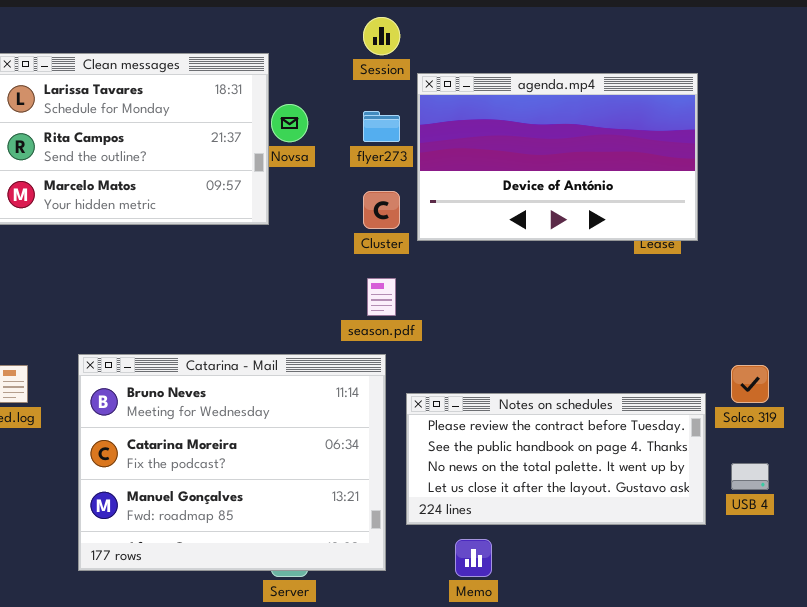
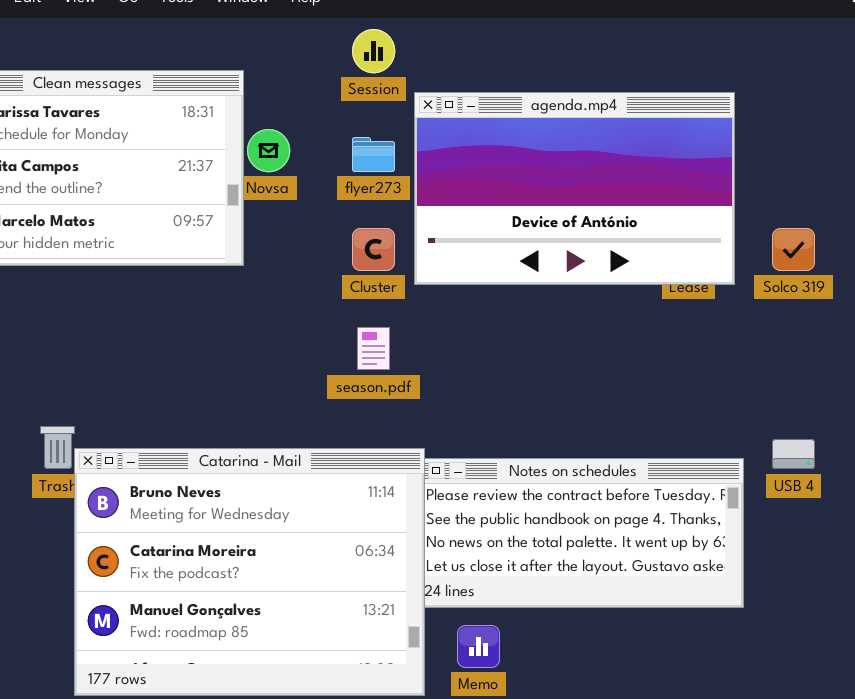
Catarina - Mail: [78,354,386,571] -> [74,448,425,696], moved
Solco 319: [731,365,769,403] -> [772,228,815,271], moved
USB 4: [731,463,769,490] -> [772,439,815,469], moved

